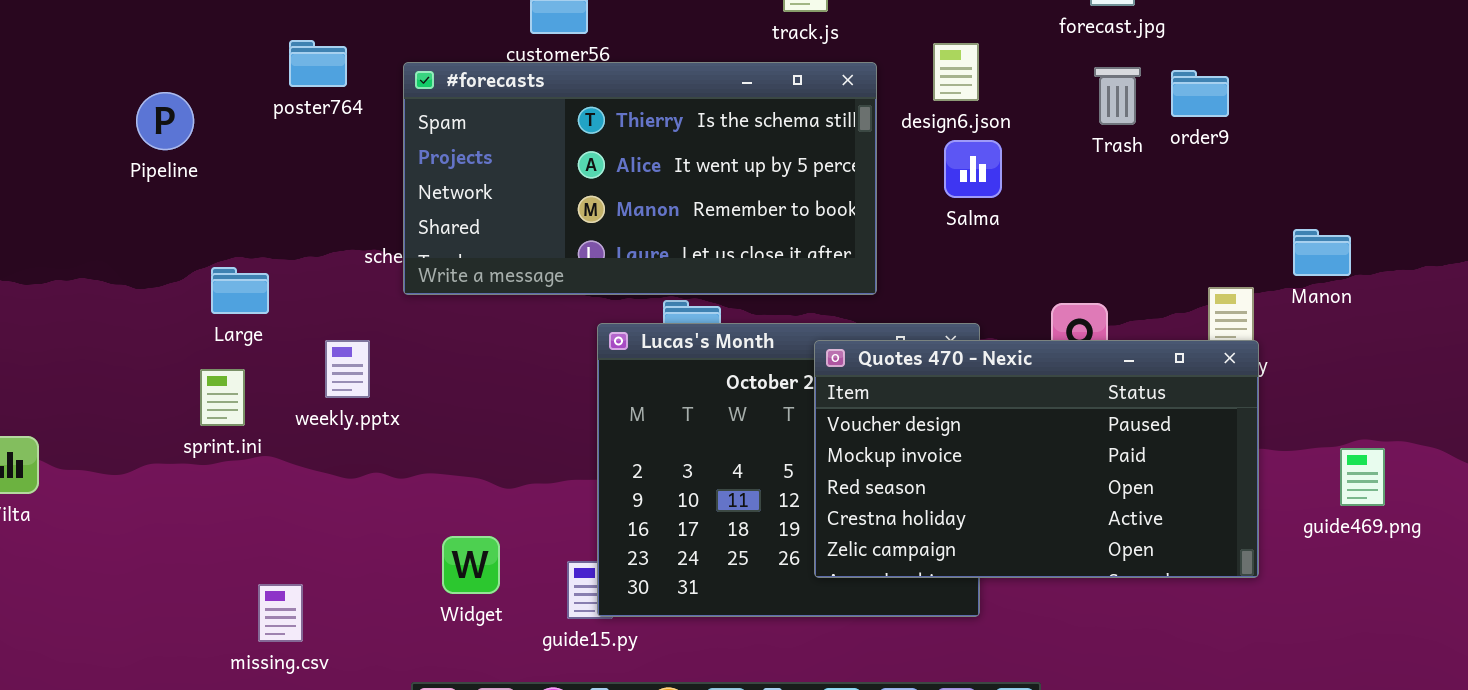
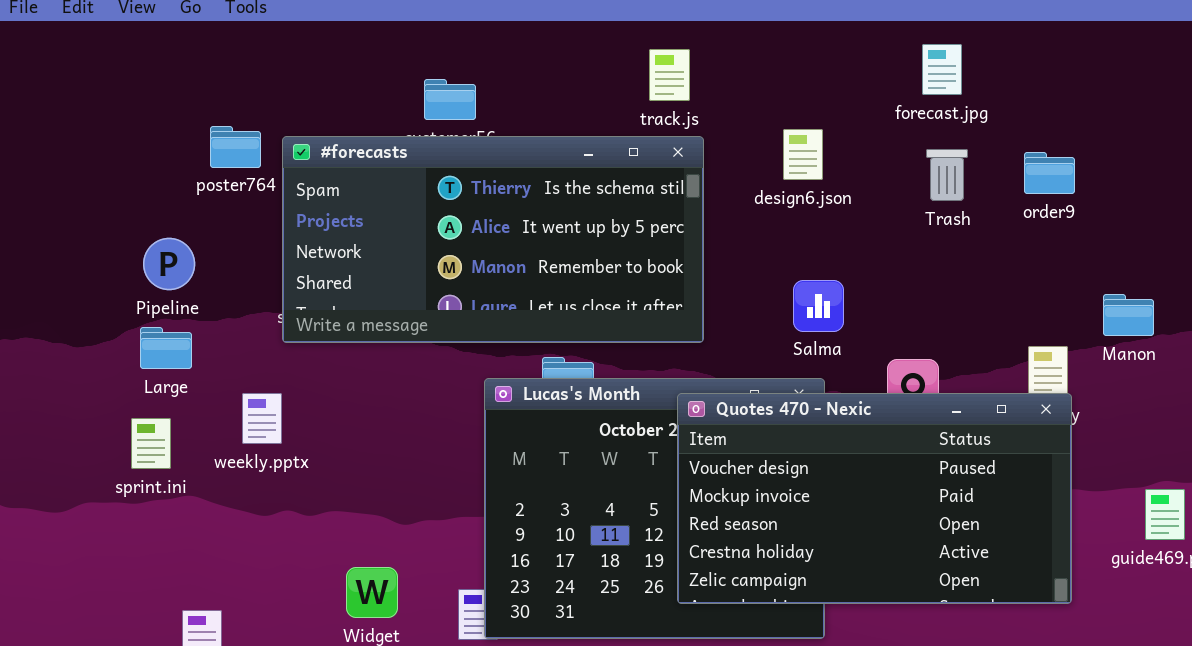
#forecasts: [403,62,877,295] -> [282,136,704,343], moved
order9: [1171,70,1229,117] -> [1024,152,1075,194], moved
Pipeline: [136,92,194,150] -> [143,238,195,290], moved
Salma: [944,140,1002,198] -> [793,280,844,332], moved

